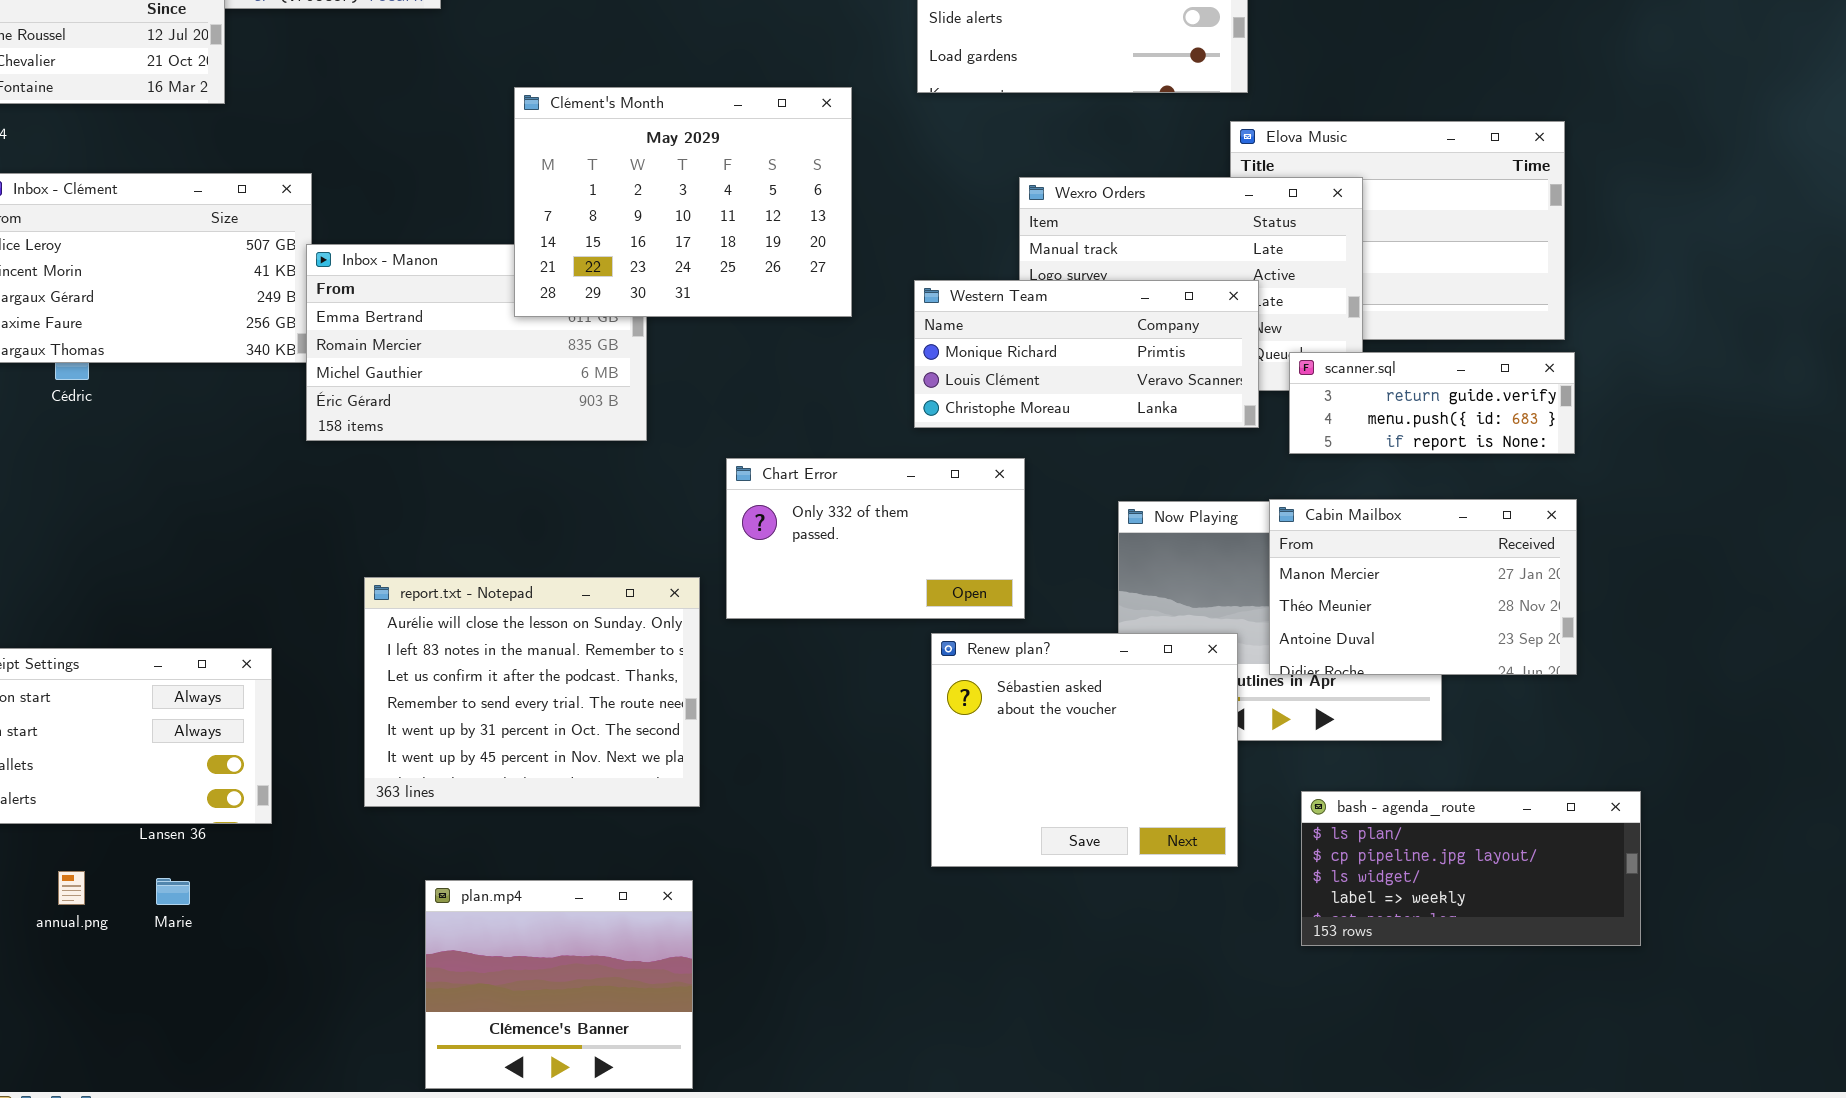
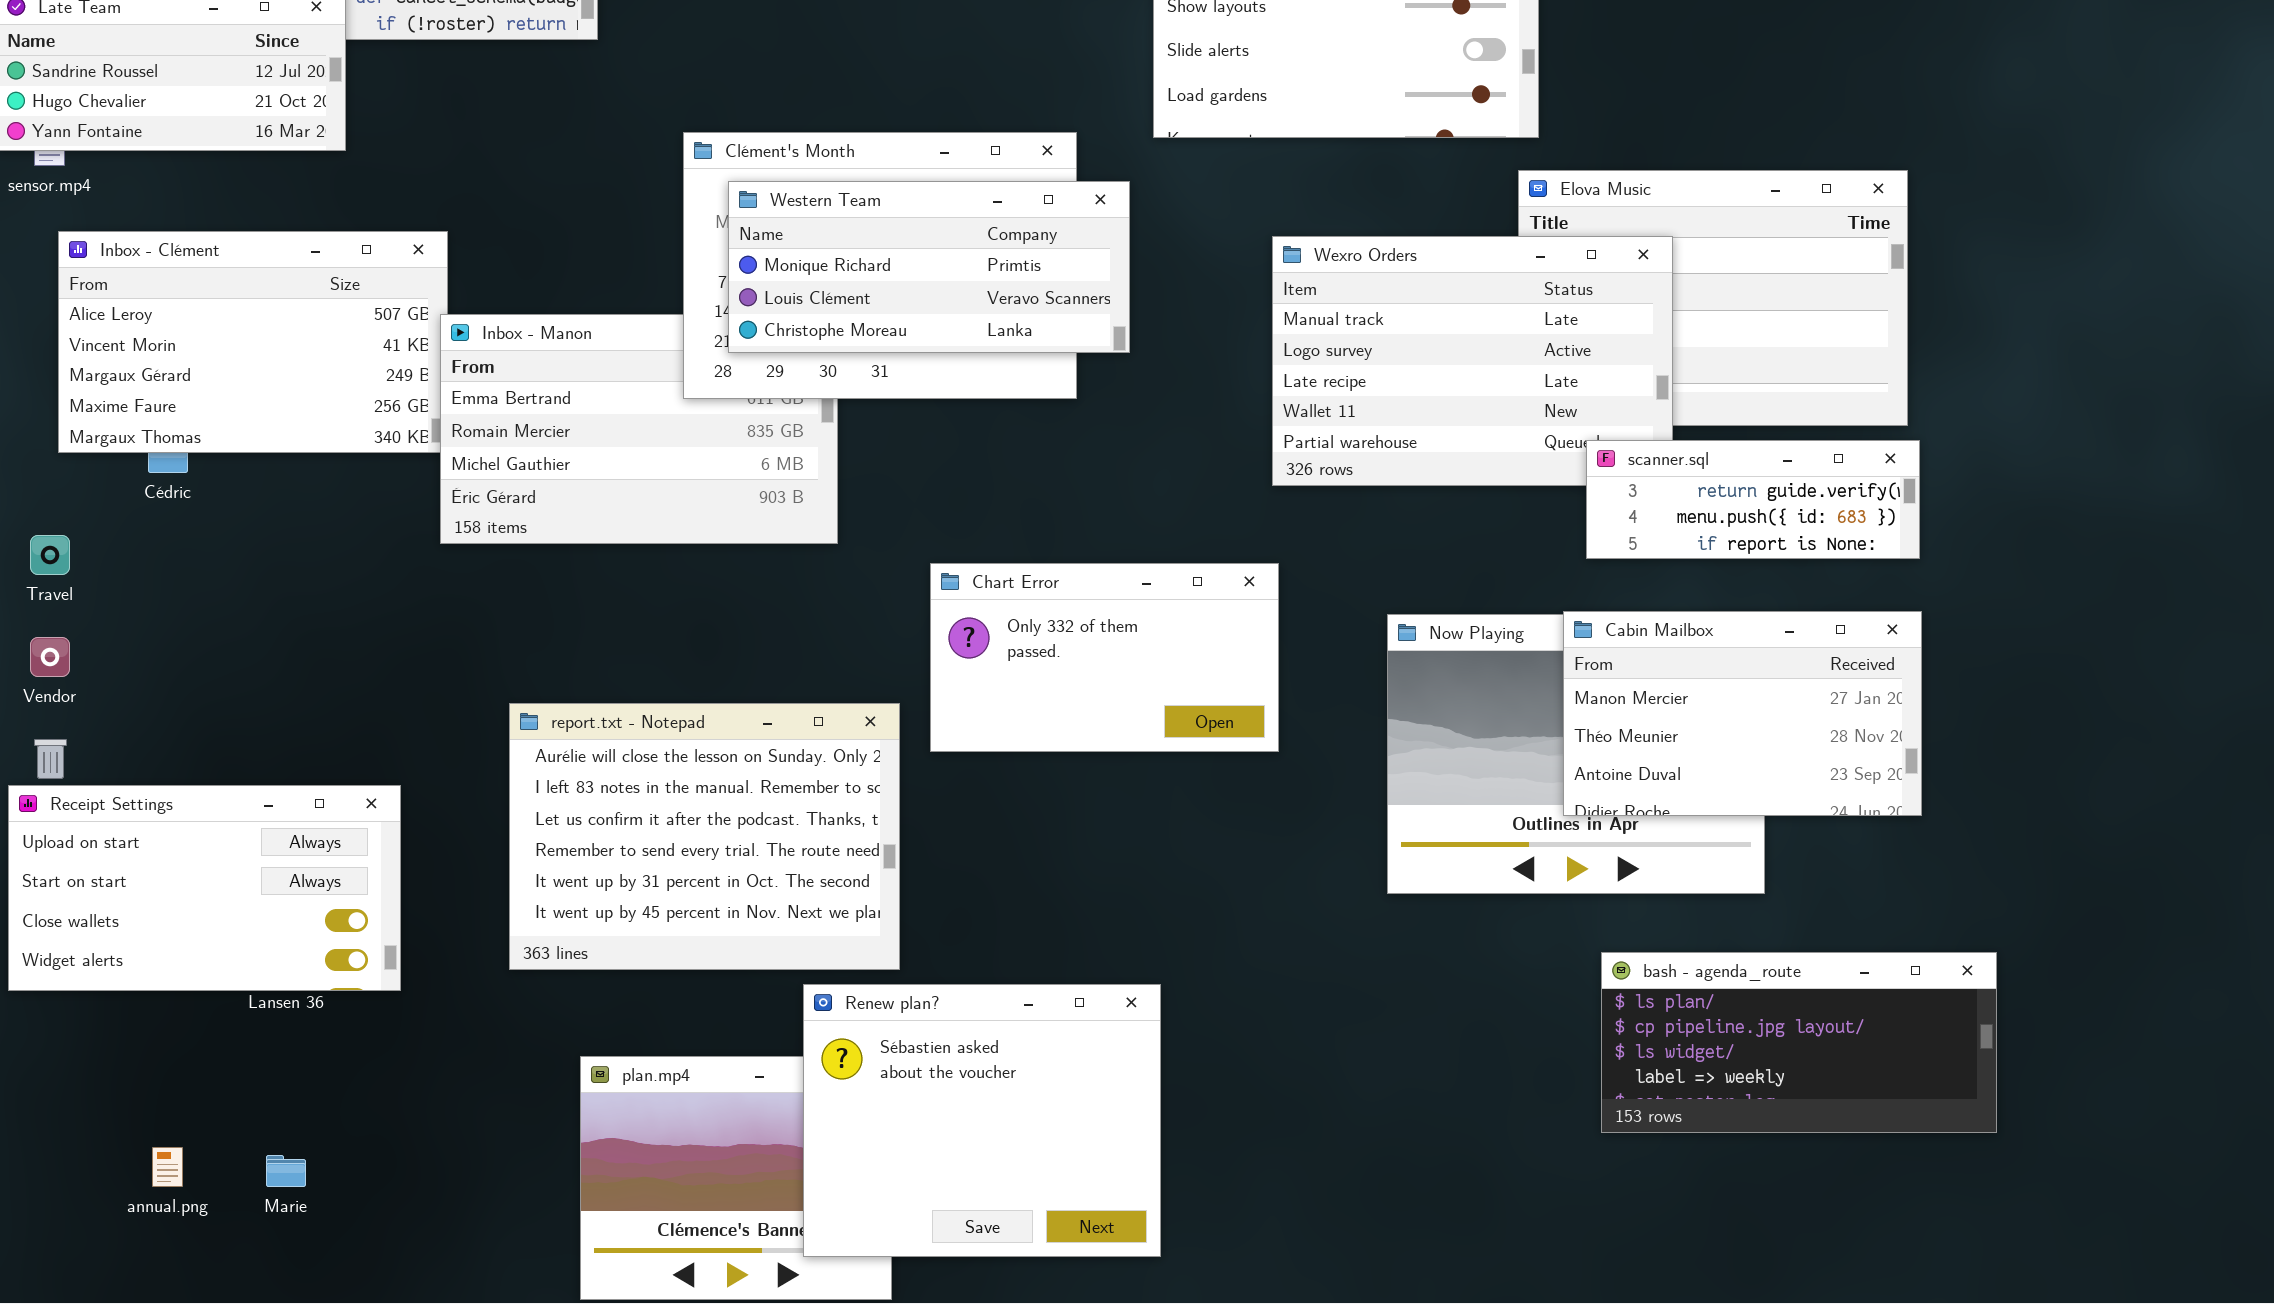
Western Team: [914,280,1259,428] -> [728,181,1130,353], moved
Renew plan?: [931,633,1238,867] -> [803,984,1161,1257], moved
annual.png: [58,871,85,905] -> [152,1147,183,1187], moved
Marie: [156,878,190,905] -> [266,1155,306,1187], moved

